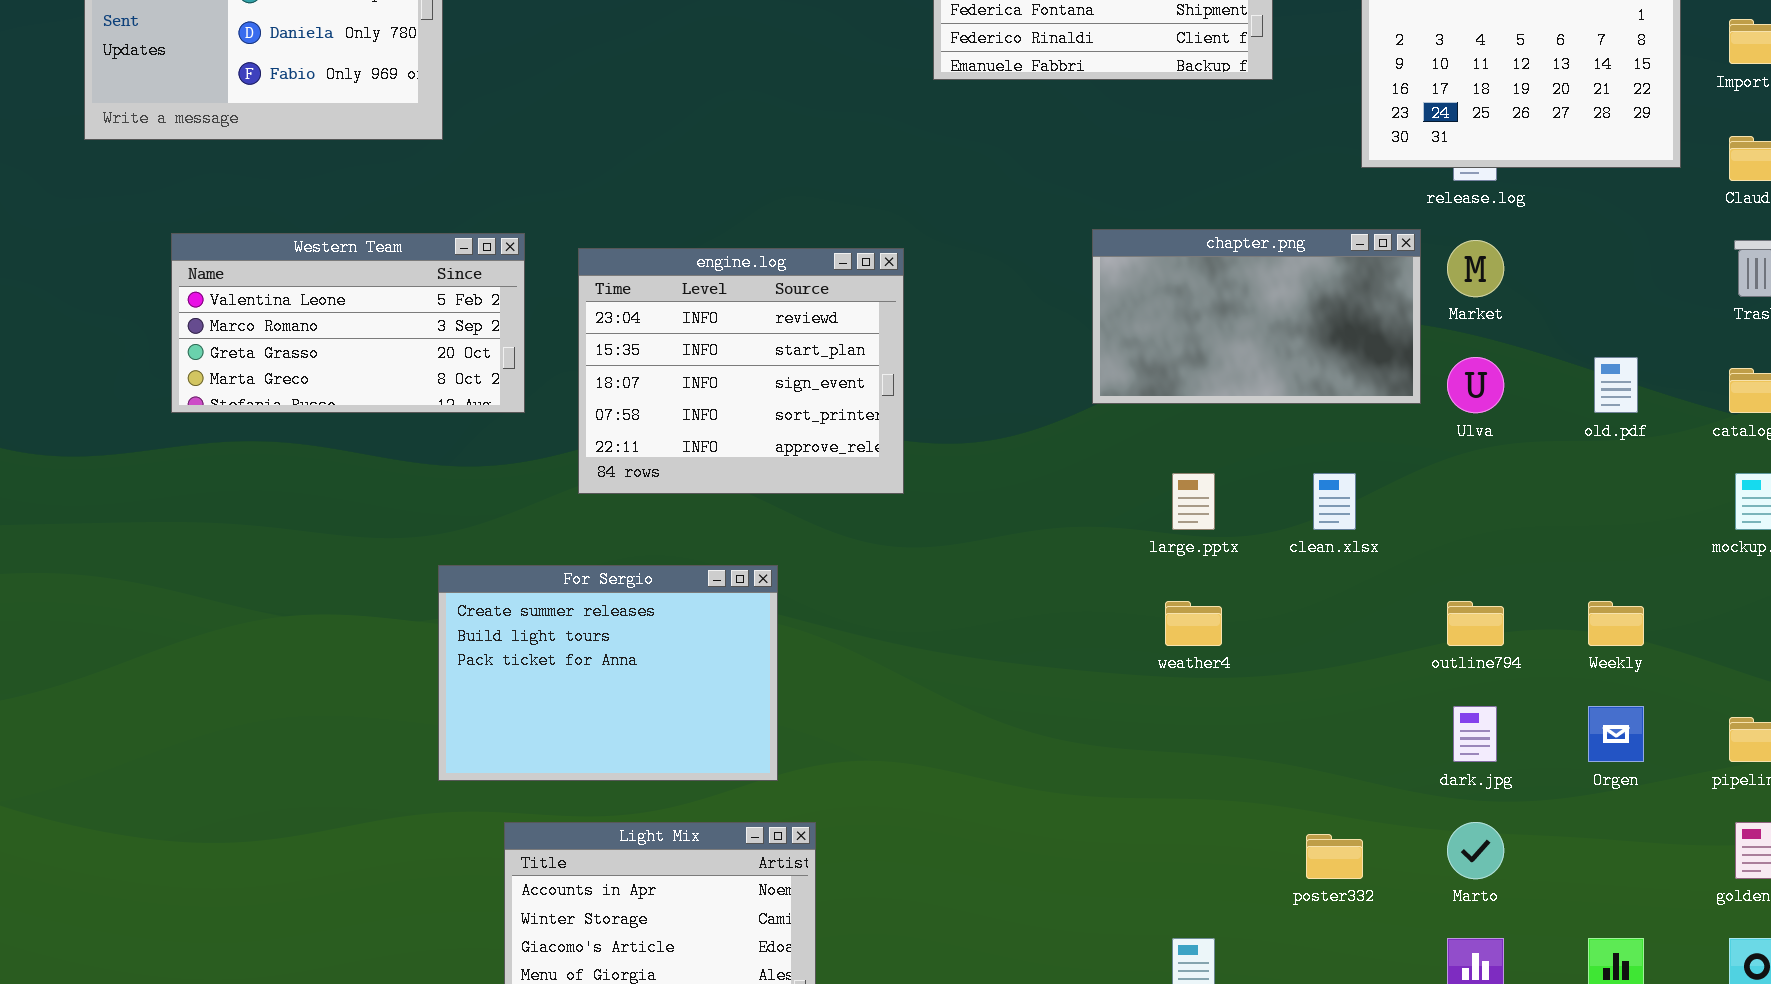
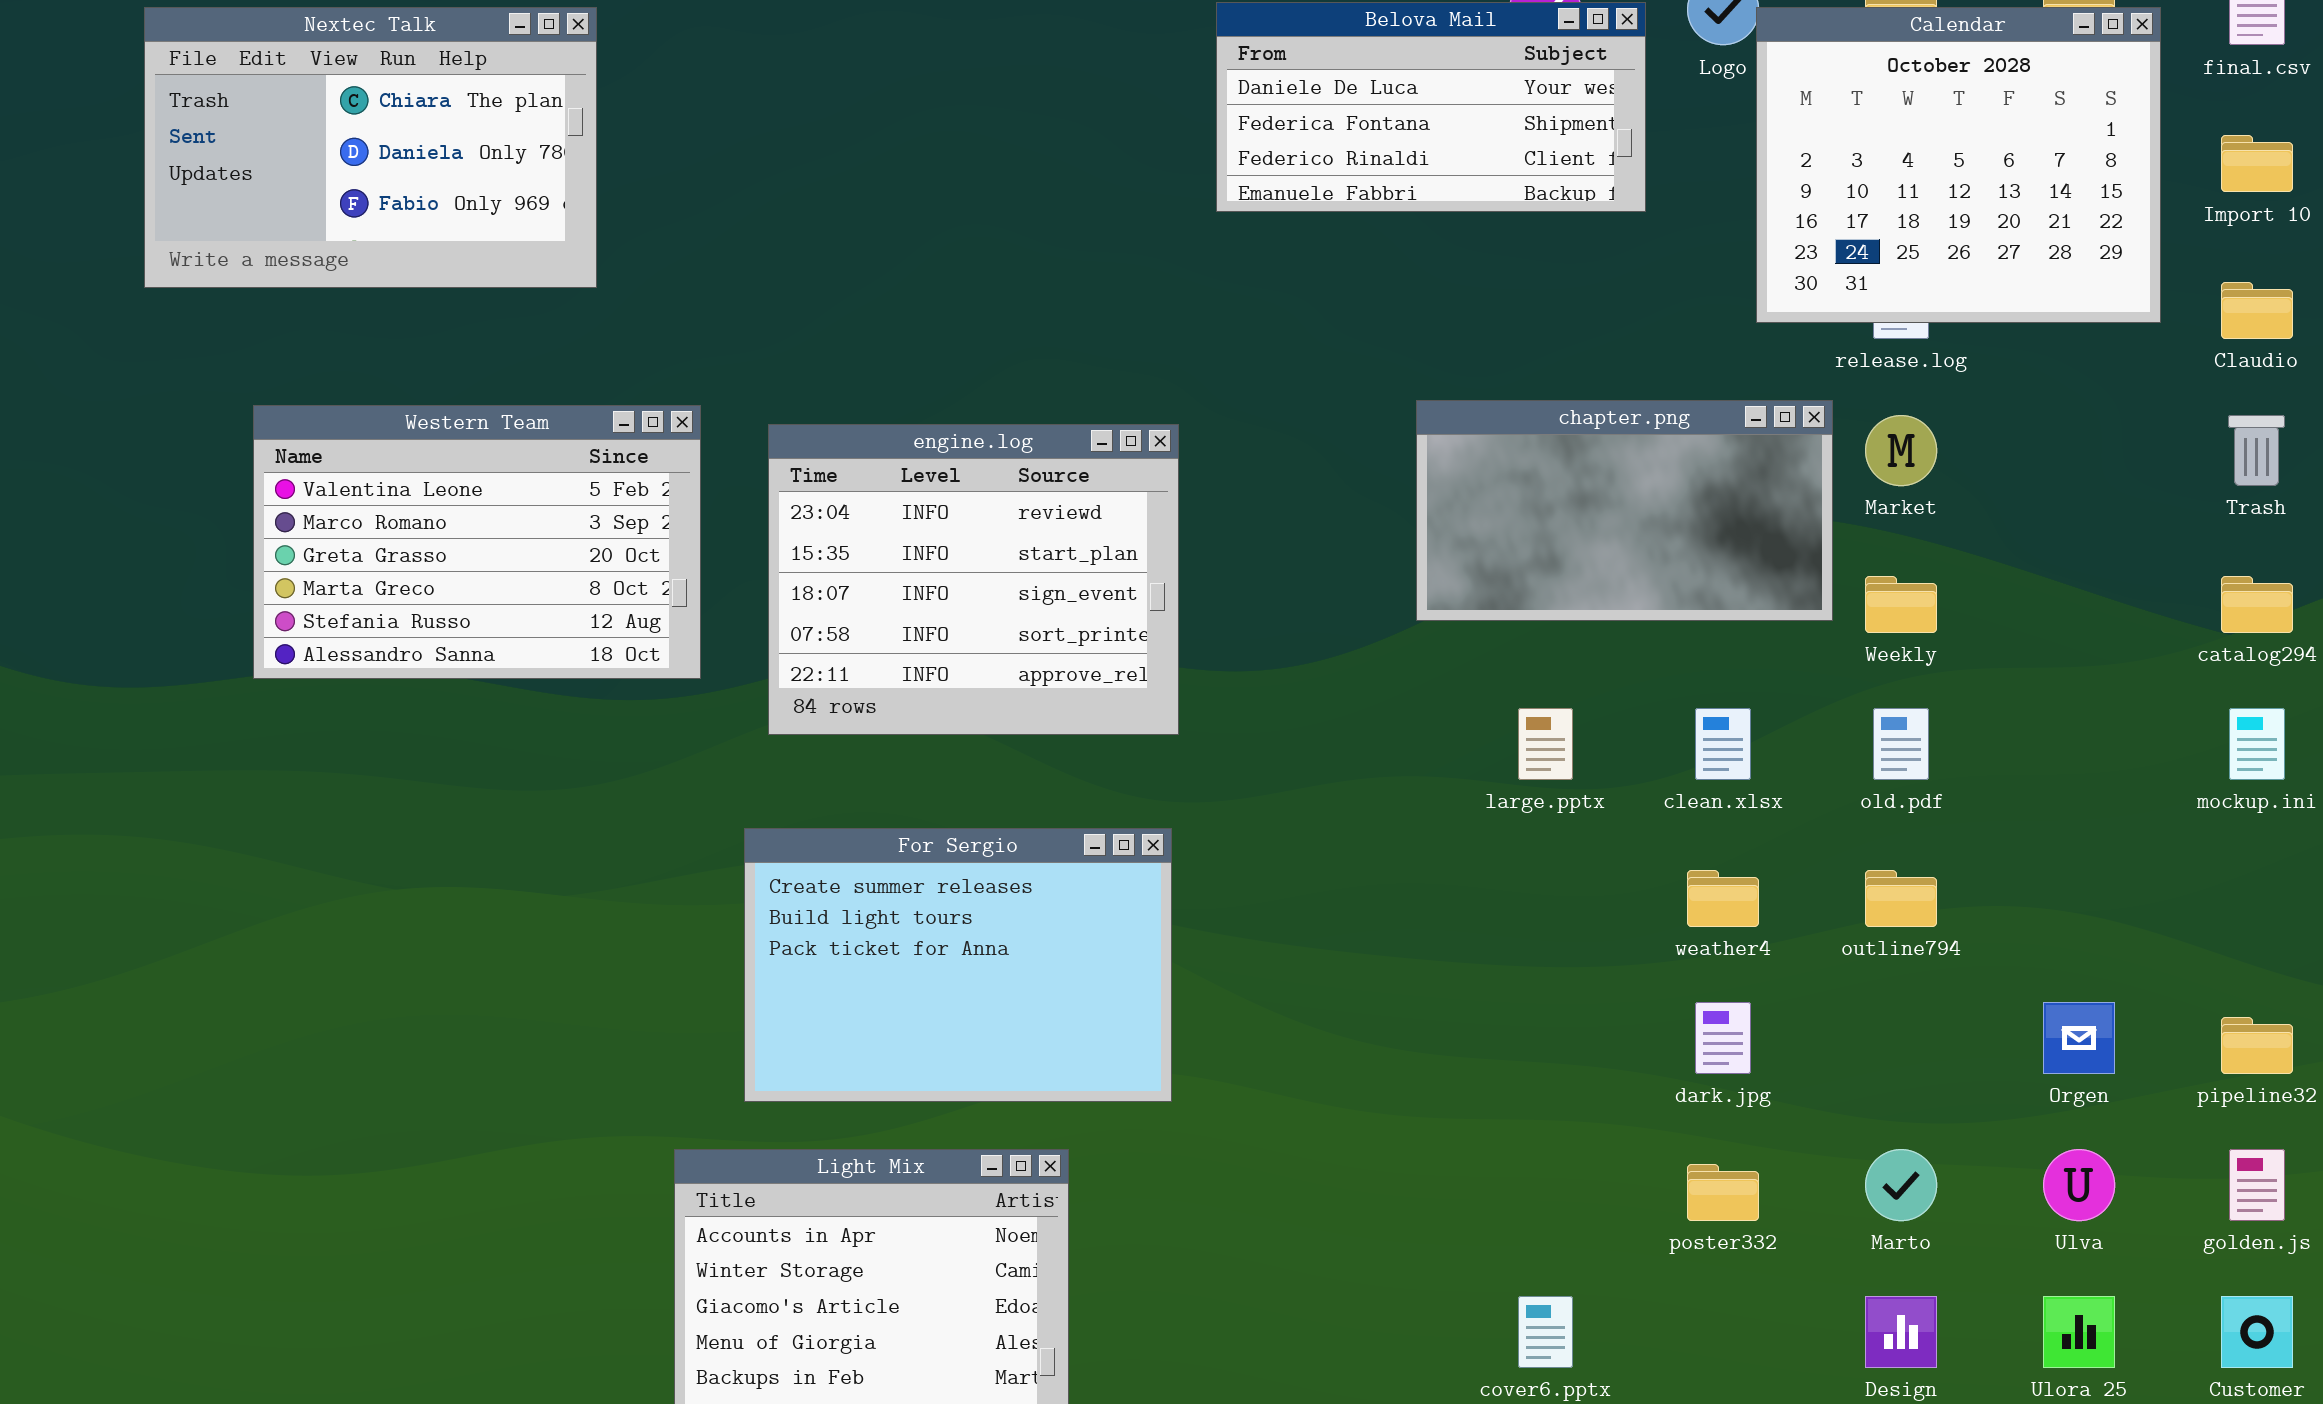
Western Team: [171,233,525,413] -> [253,405,701,679], resized
Ulva: [1447,357,1504,413] -> [2043,1149,2115,1221], moved
old.pdf: [1594,357,1638,413] -> [1873,708,1929,780], moved
For Sergio: [438,565,778,781] -> [744,828,1172,1102], moved
weather4: [1165,601,1222,646] -> [1687,870,1759,927], moved
Weekly: [1588,601,1644,646] -> [1865,576,1937,633], moved
dark.jpg: [1453,706,1497,762] -> [1695,1002,1751,1074], moved

